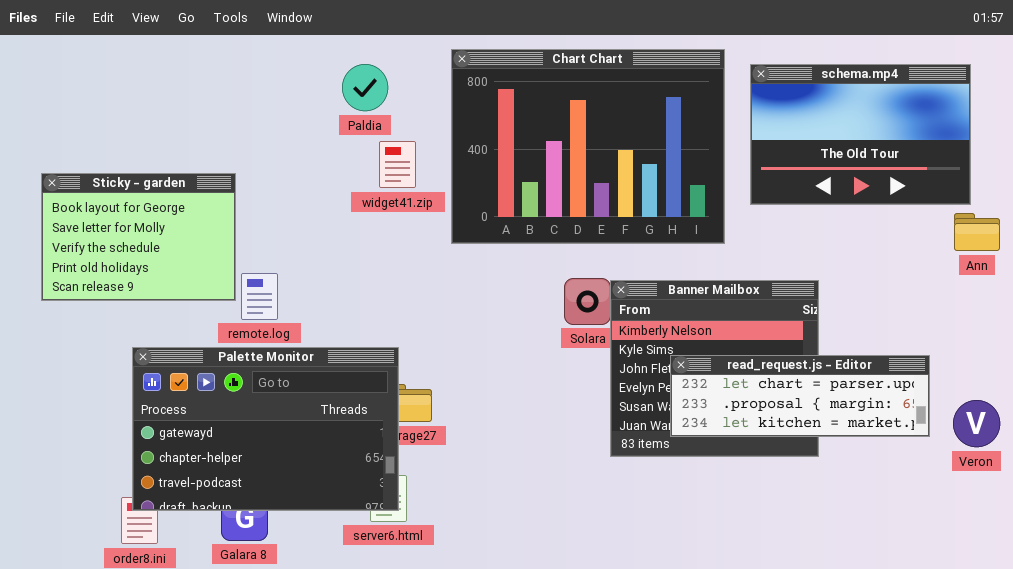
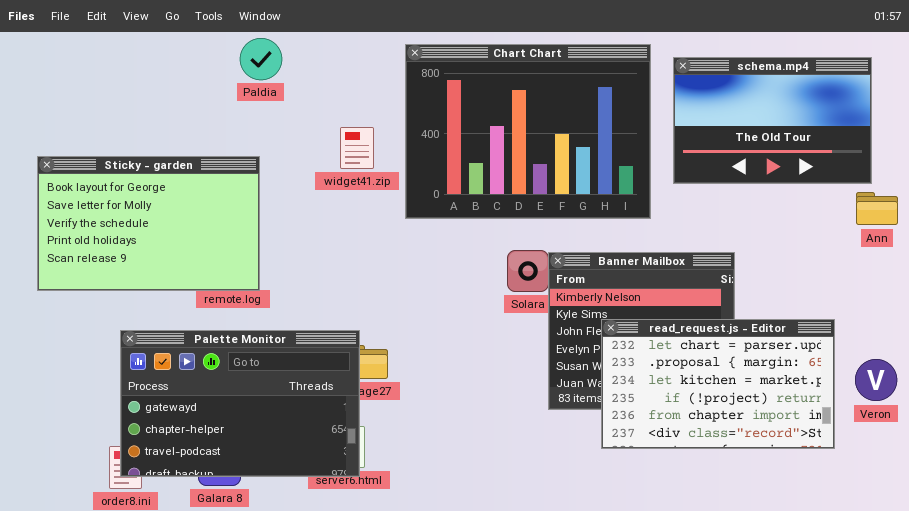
Paldia: [342,64,388,111] -> [240,38,282,80], moved
Sticky - garden: [41,173,236,301] -> [37,156,260,291], resized
Palette Monitor: [132,347,399,511] -> [120,330,360,477], moved
read_request.js - Editor: [670,355,930,437] -> [601,319,835,449], resized

